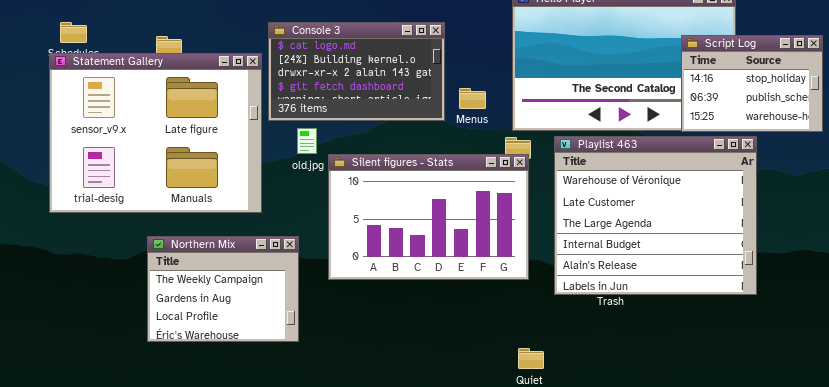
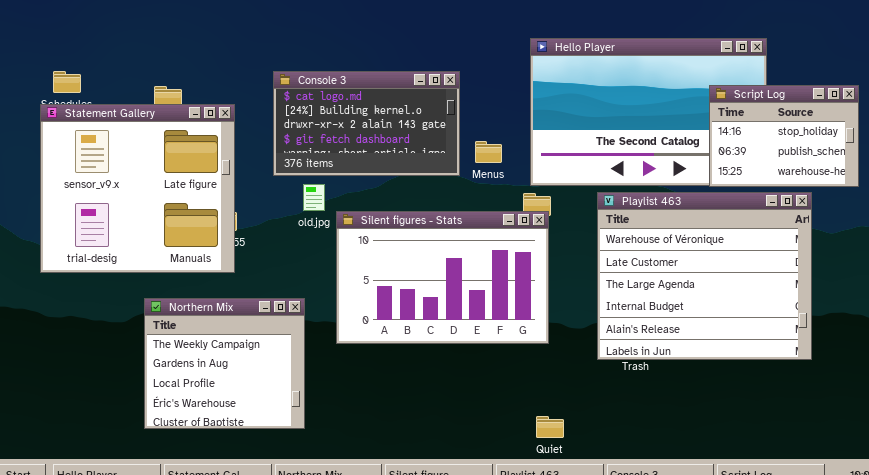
Statement Gallery: [49,53,262,213] -> [40,104,235,273], resized
Playlist 463: [554,136,757,295] -> [597,192,812,360], moved
Northern Mix: [147,236,299,342] -> [144,298,305,429], resized

